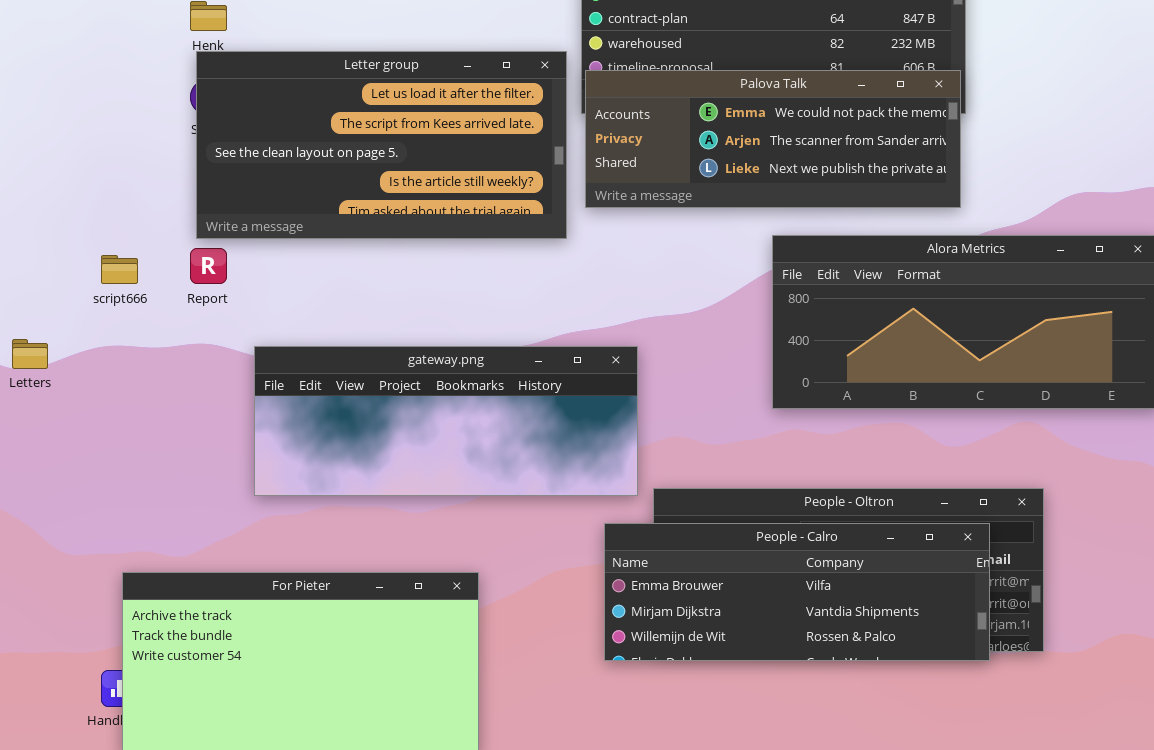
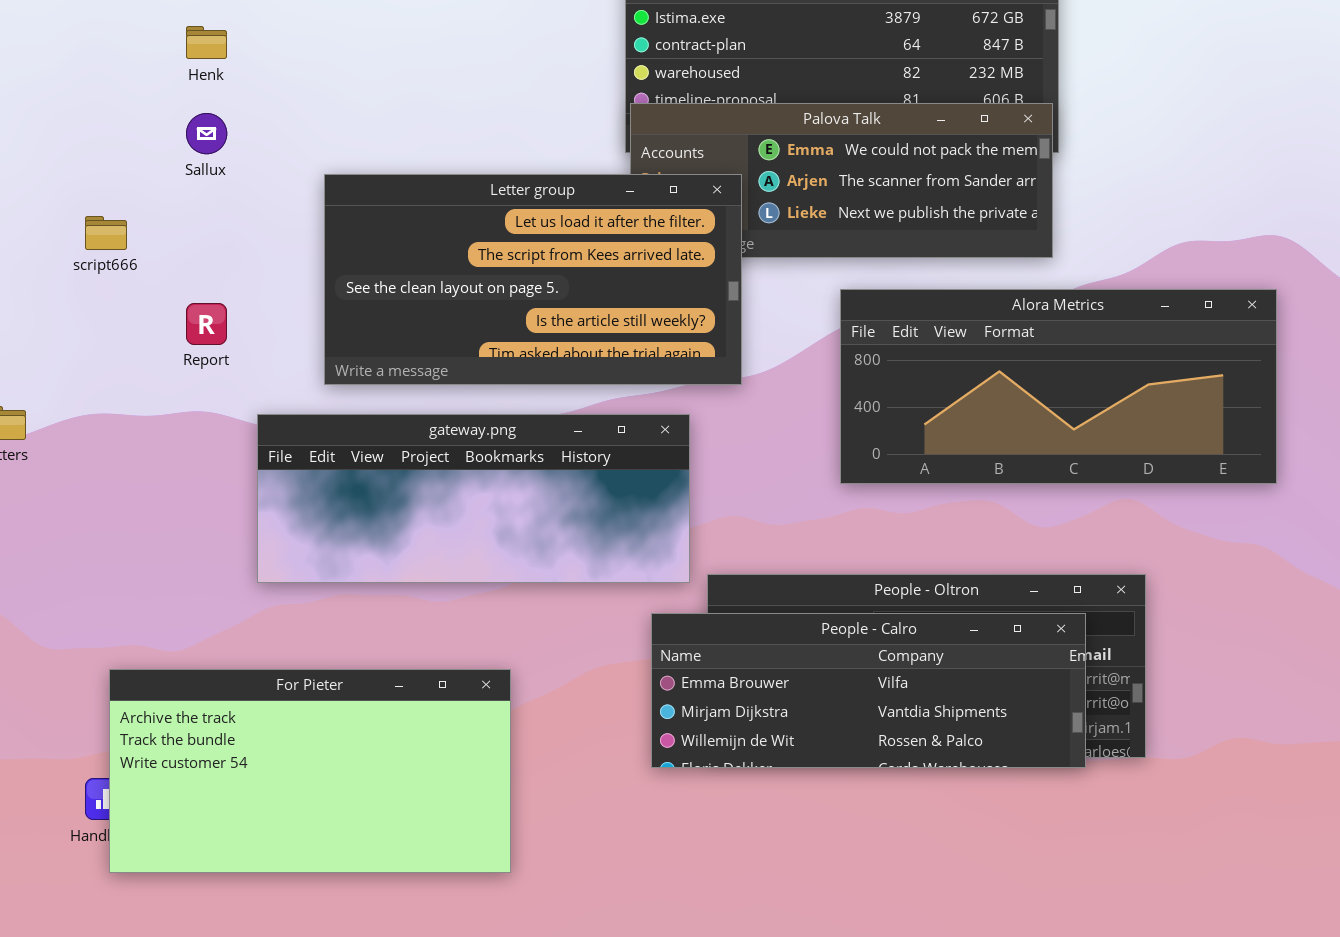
Letter group: [196,51,567,239] -> [324,174,742,385], moved
script666: [101,255,138,284] -> [85,216,127,250], moved

